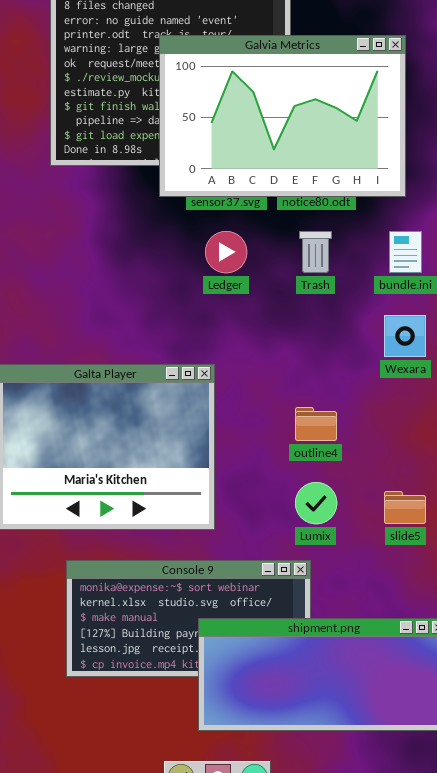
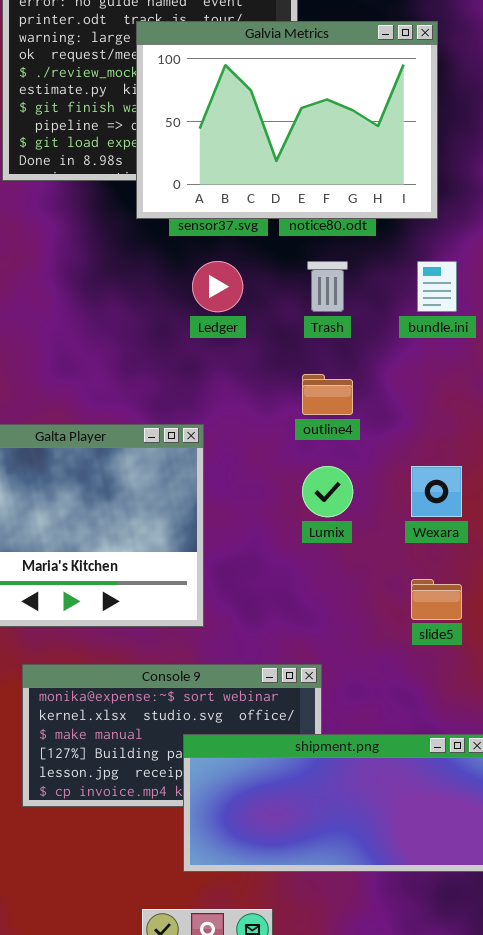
Wexara: [384,315,426,357] -> [411,466,462,517], moved
outline4: [295,407,337,441] -> [302,374,353,415], moved
Lumix: [295,482,337,524] -> [302,466,353,517], moved

